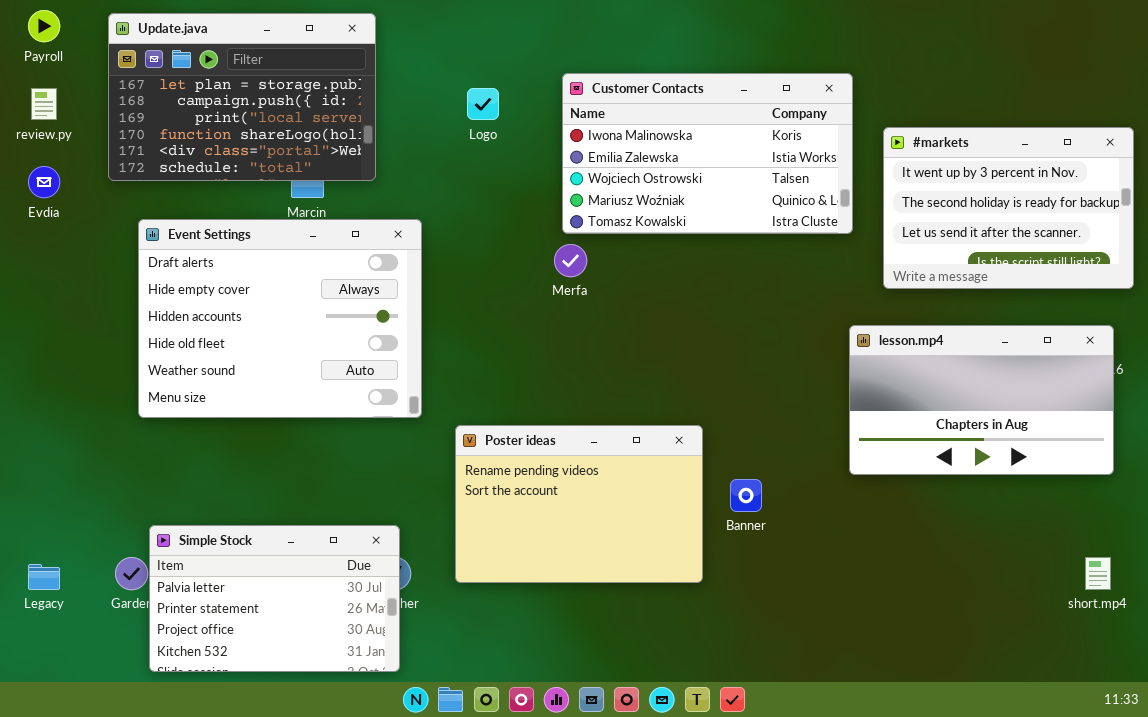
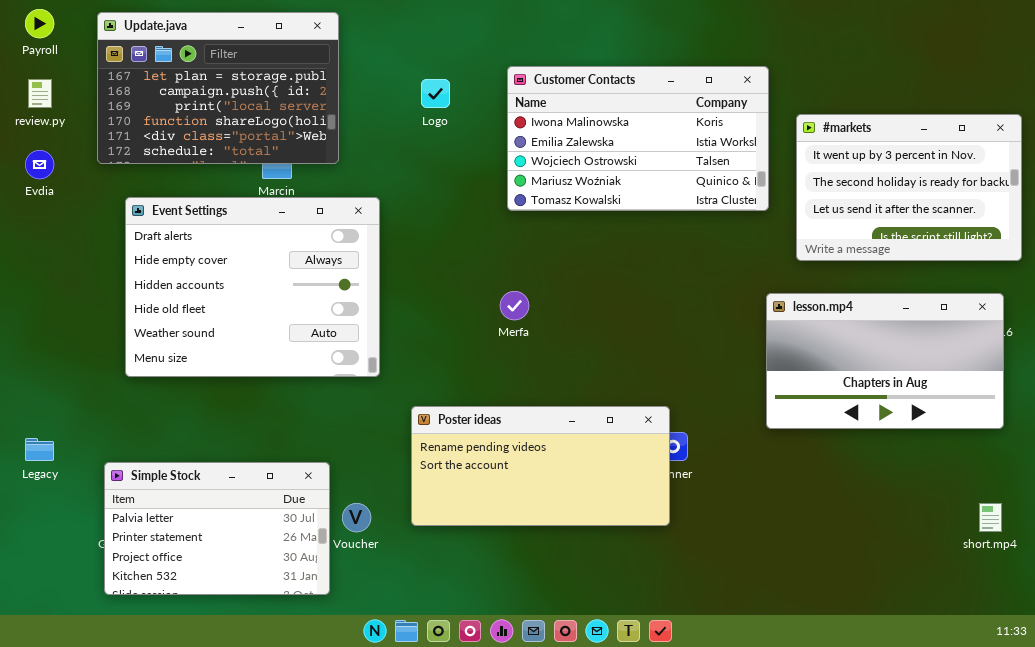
Merfa: [554,244,587,277] -> [500,291,529,320], moved
Poster ideas: [455,425,703,583] -> [411,406,670,526], resized
Simple Stock: [149,525,400,672] -> [104,462,330,595], moved
Legacy: [28,564,60,590] -> [25,438,54,461], moved

